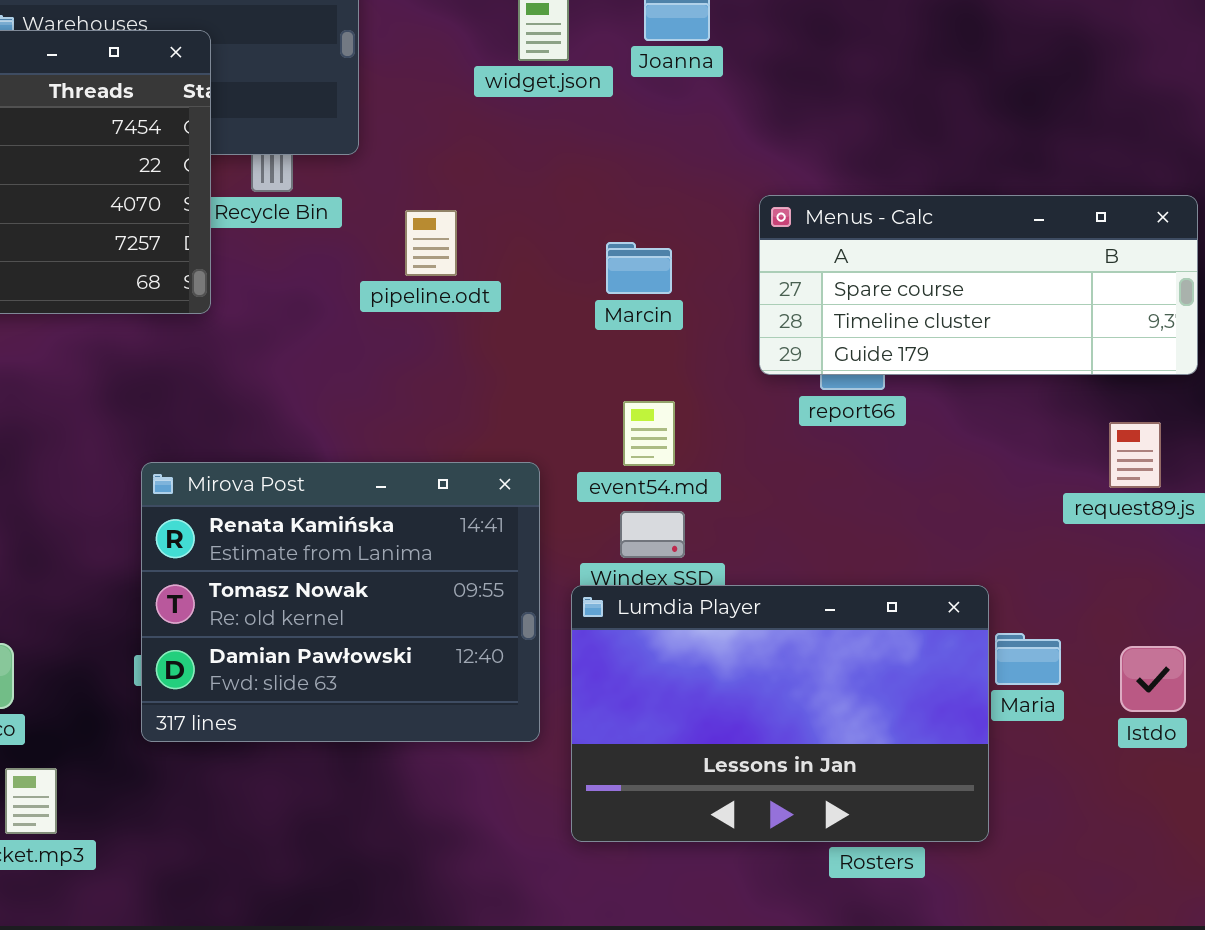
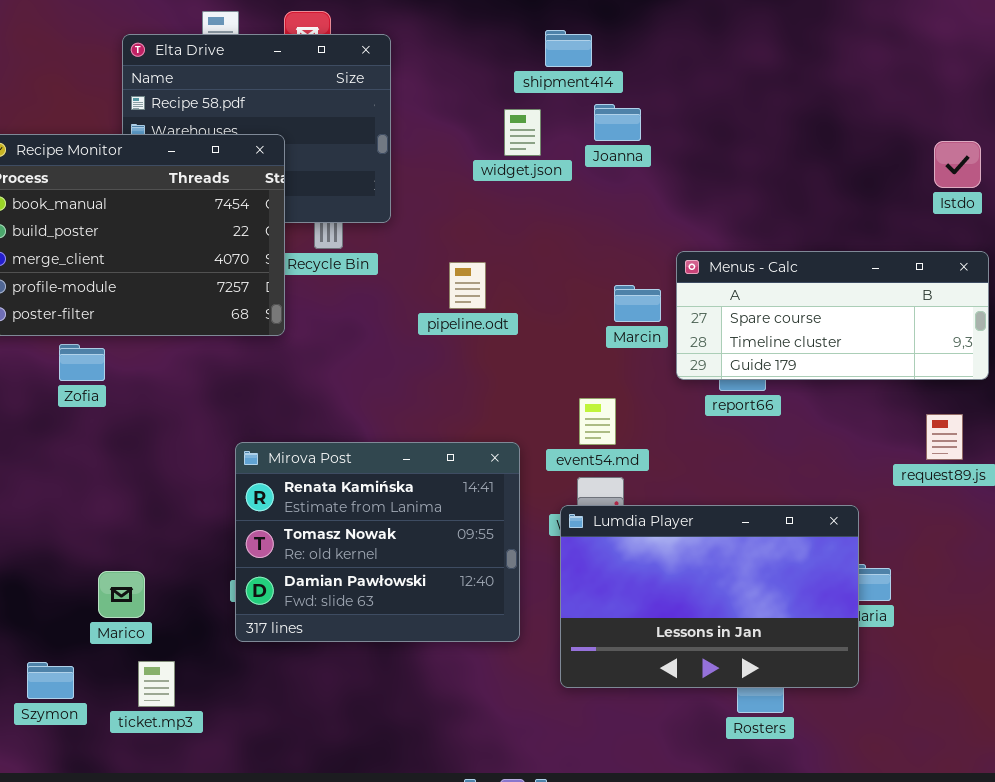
pipeline.odt: [405,210,457,276] -> [449,262,486,309], moved
Marcin: [606,242,672,294] -> [614,285,661,322], moved
Lumdia Player: [571,585,989,842] -> [560,505,859,688], moved
Istdo: [1120,646,1186,712] -> [934,141,981,188], moved

